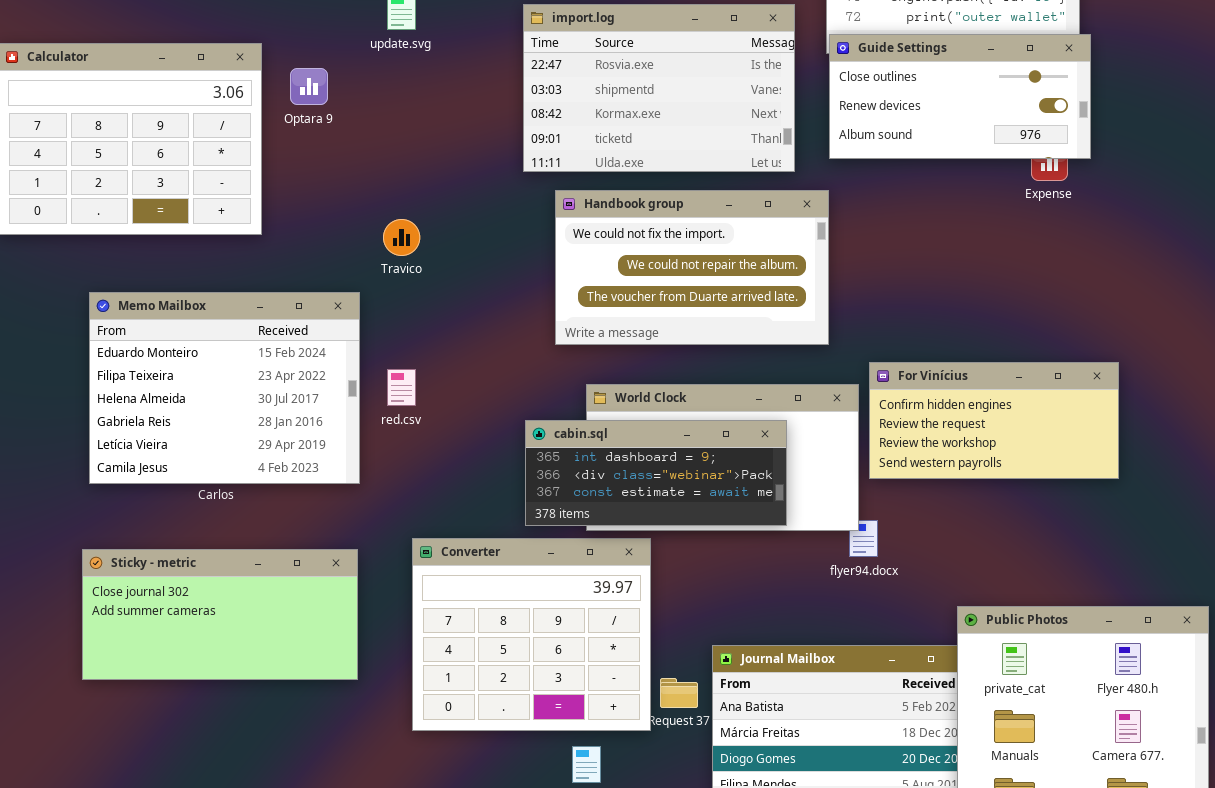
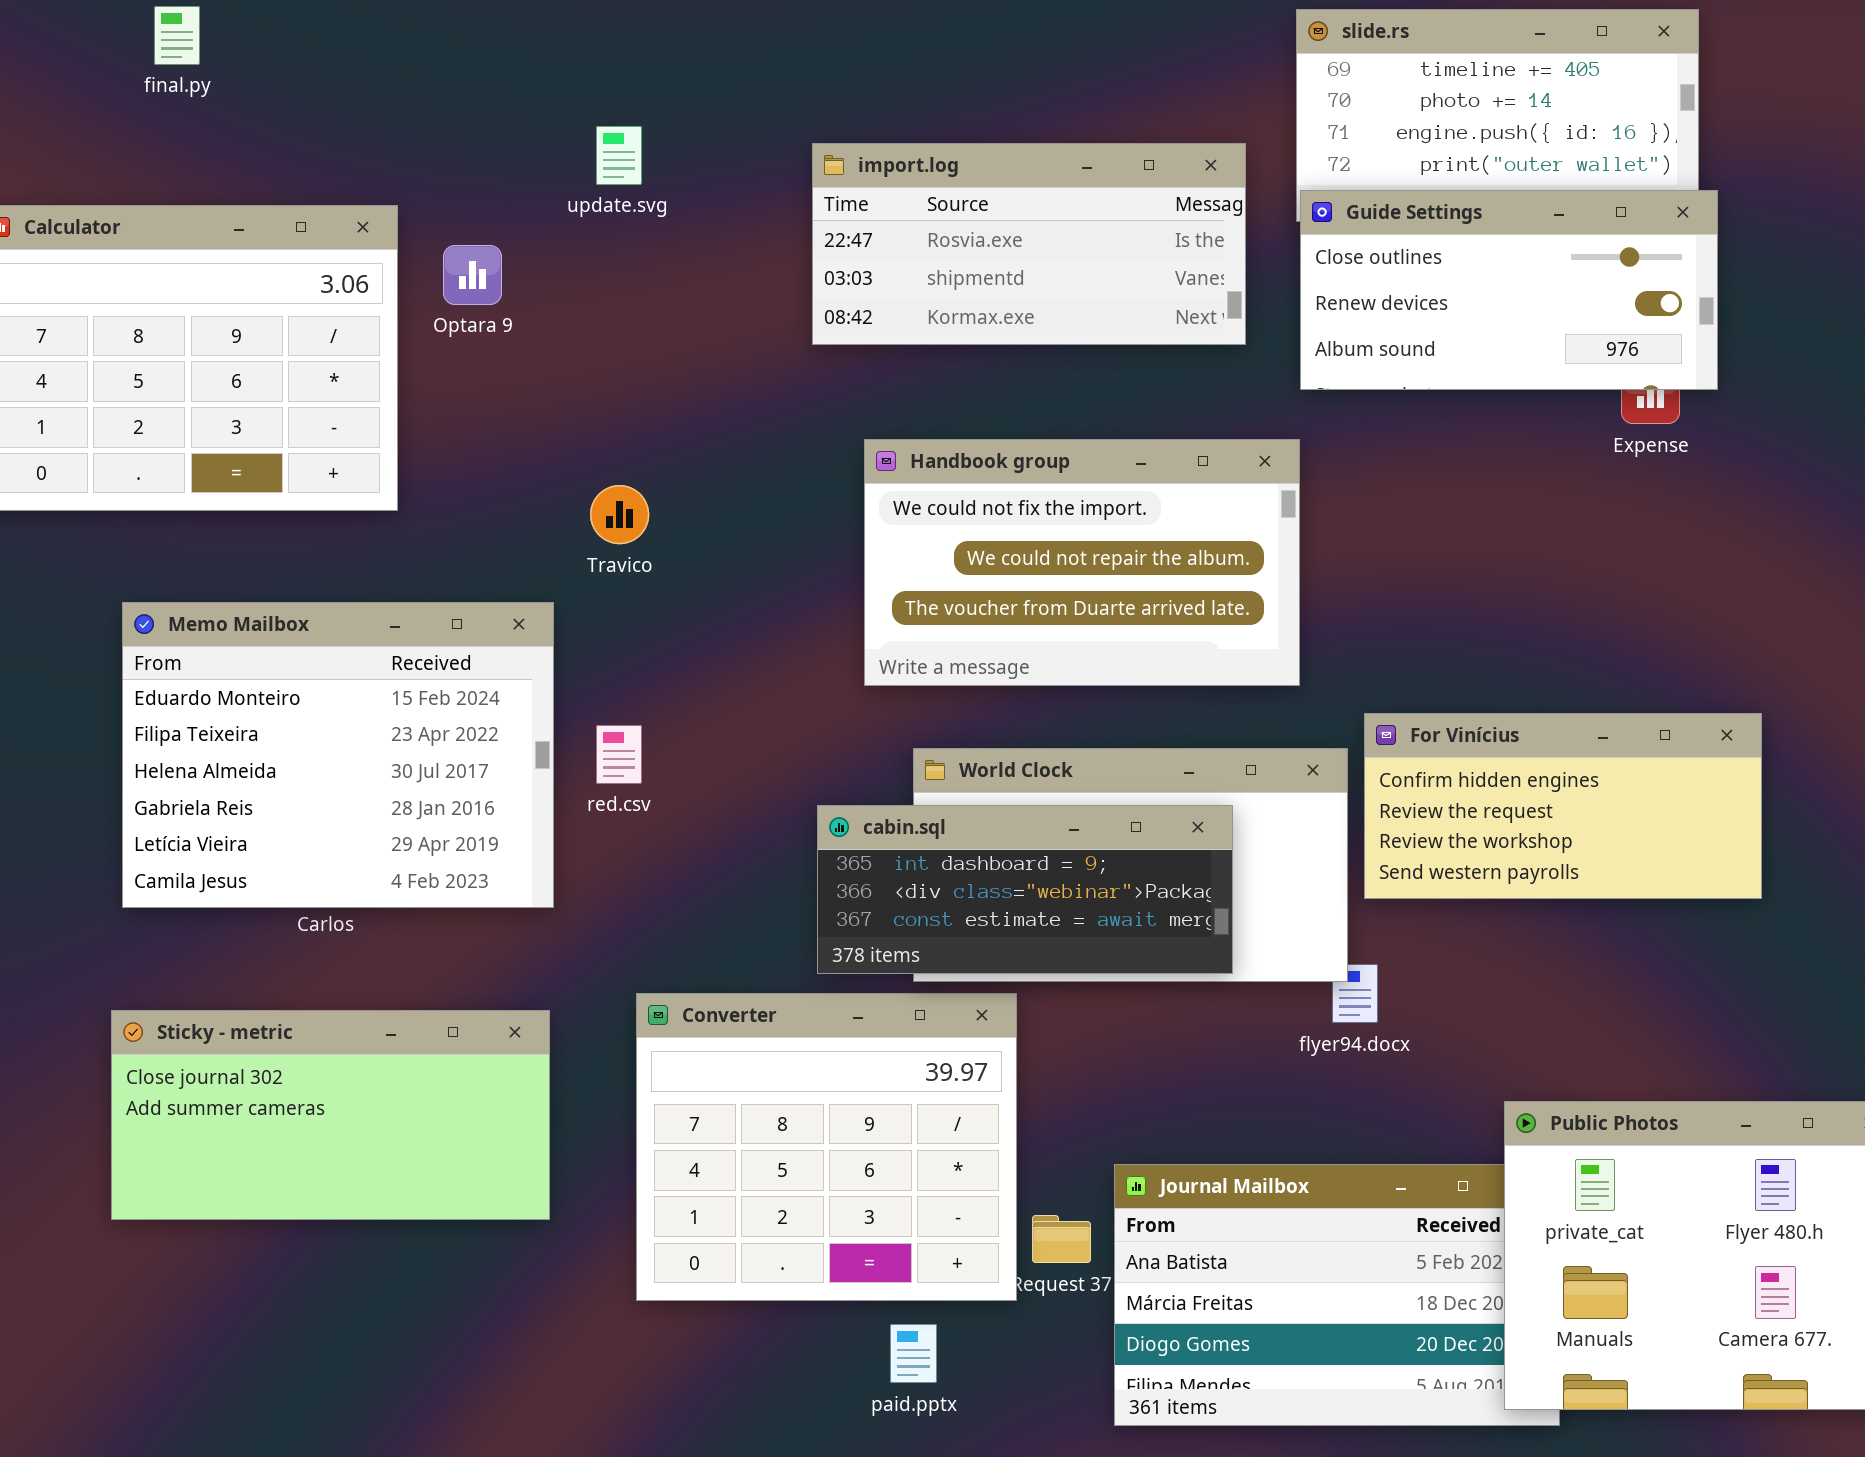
import.log: [523,4,795,172] -> [812,143,1246,345], resized

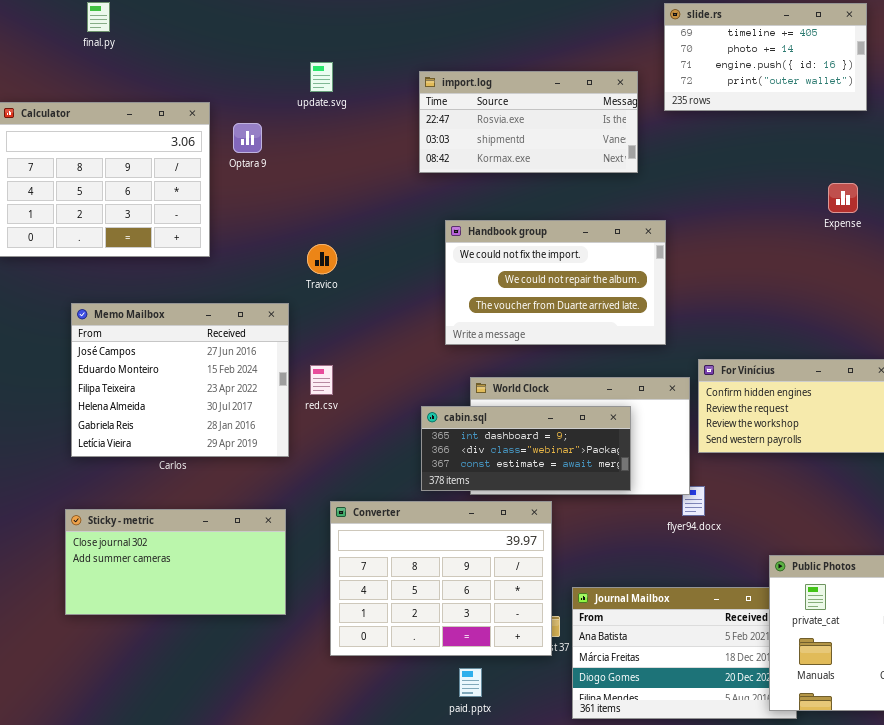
Guide Settings: [1300,190,1718,390] -> none, closed
Memo Mailbox: [122,602,554,908] -> [71,303,289,457], scrolled up 1 row
Converter: [636,993,1017,1301] -> [330,501,552,656], resized

